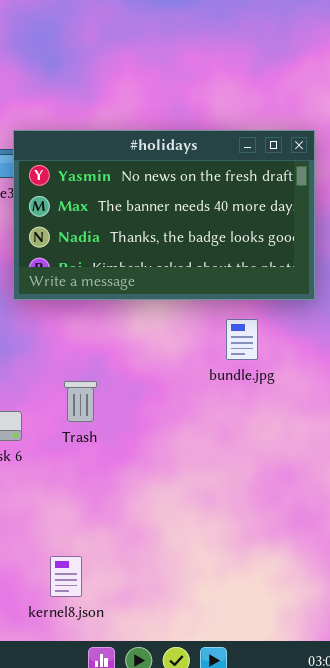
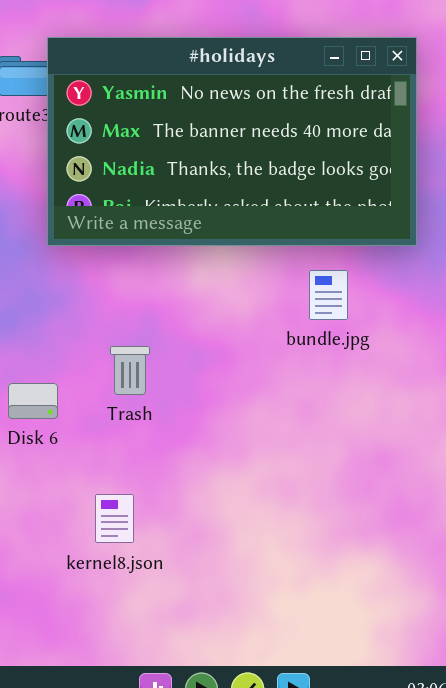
kernel8.json: [50,556,82,597] -> [95,494,134,543], moved

